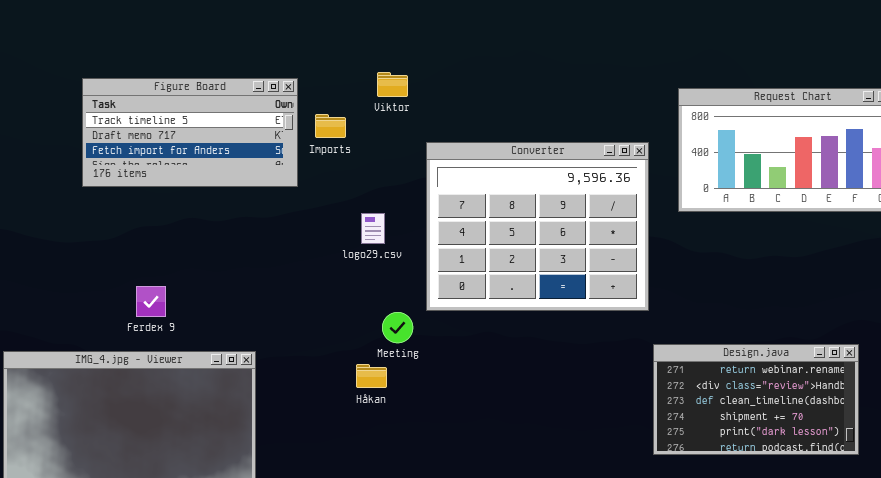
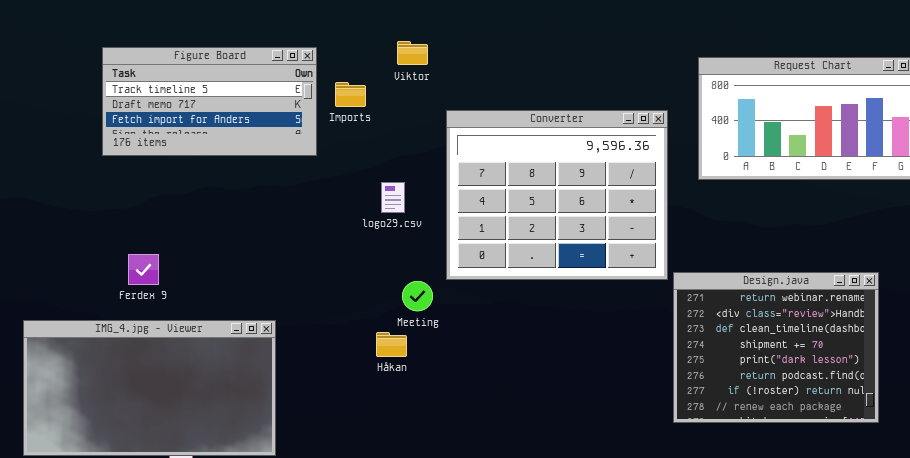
Ferdex 9: [136,286,166,317] -> [128,254,159,285], moved
Design.java: [653,344,859,455] -> [673,272,879,423], resized

